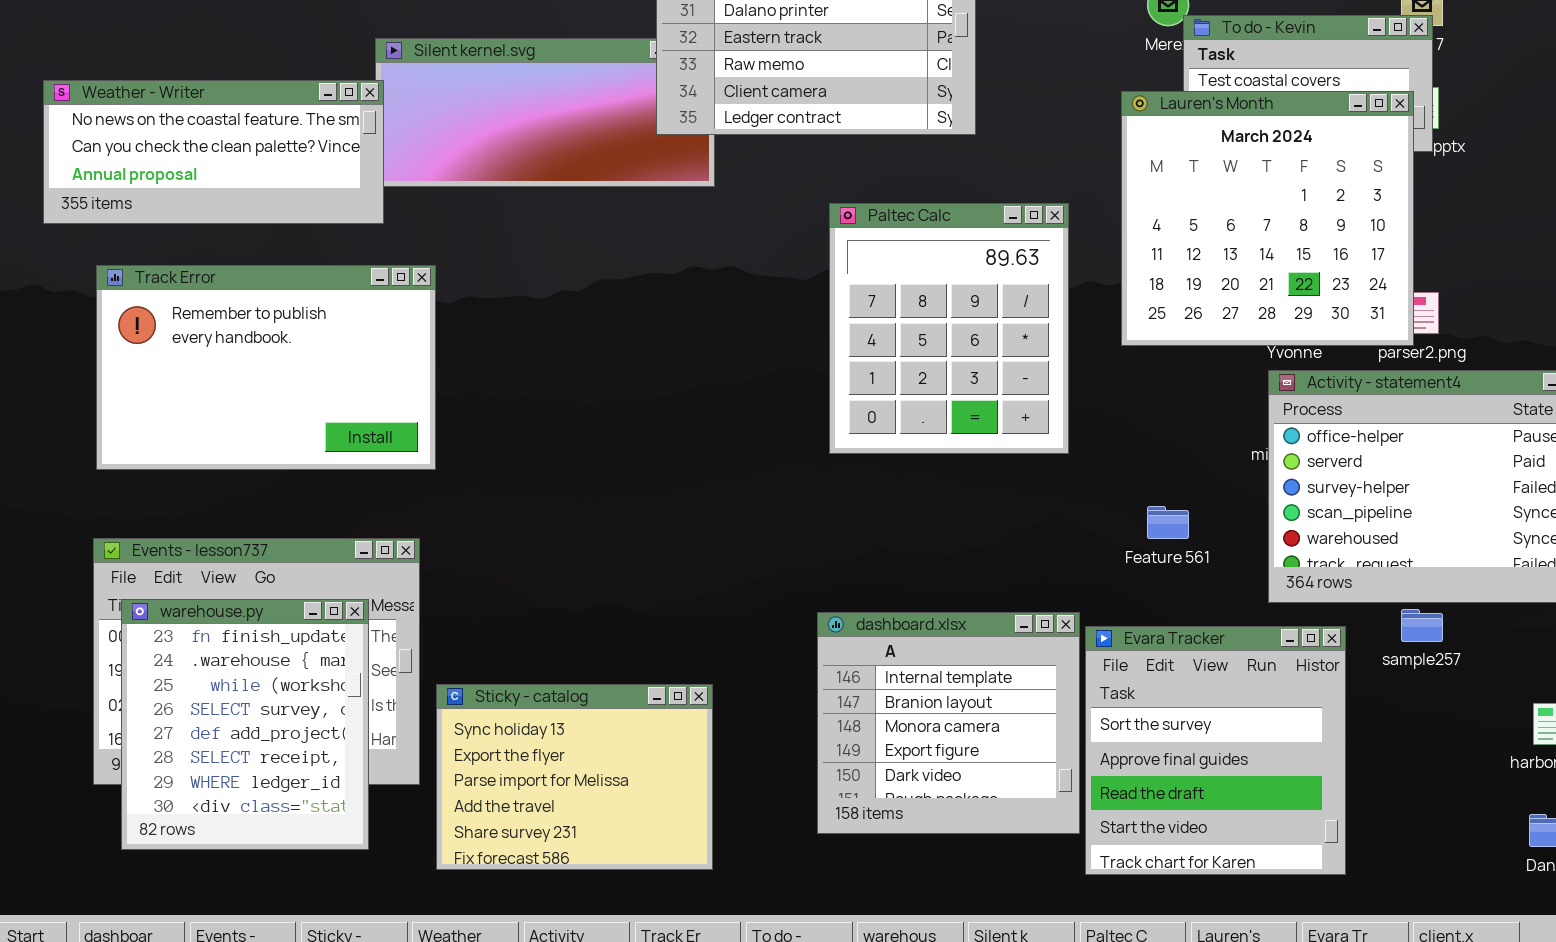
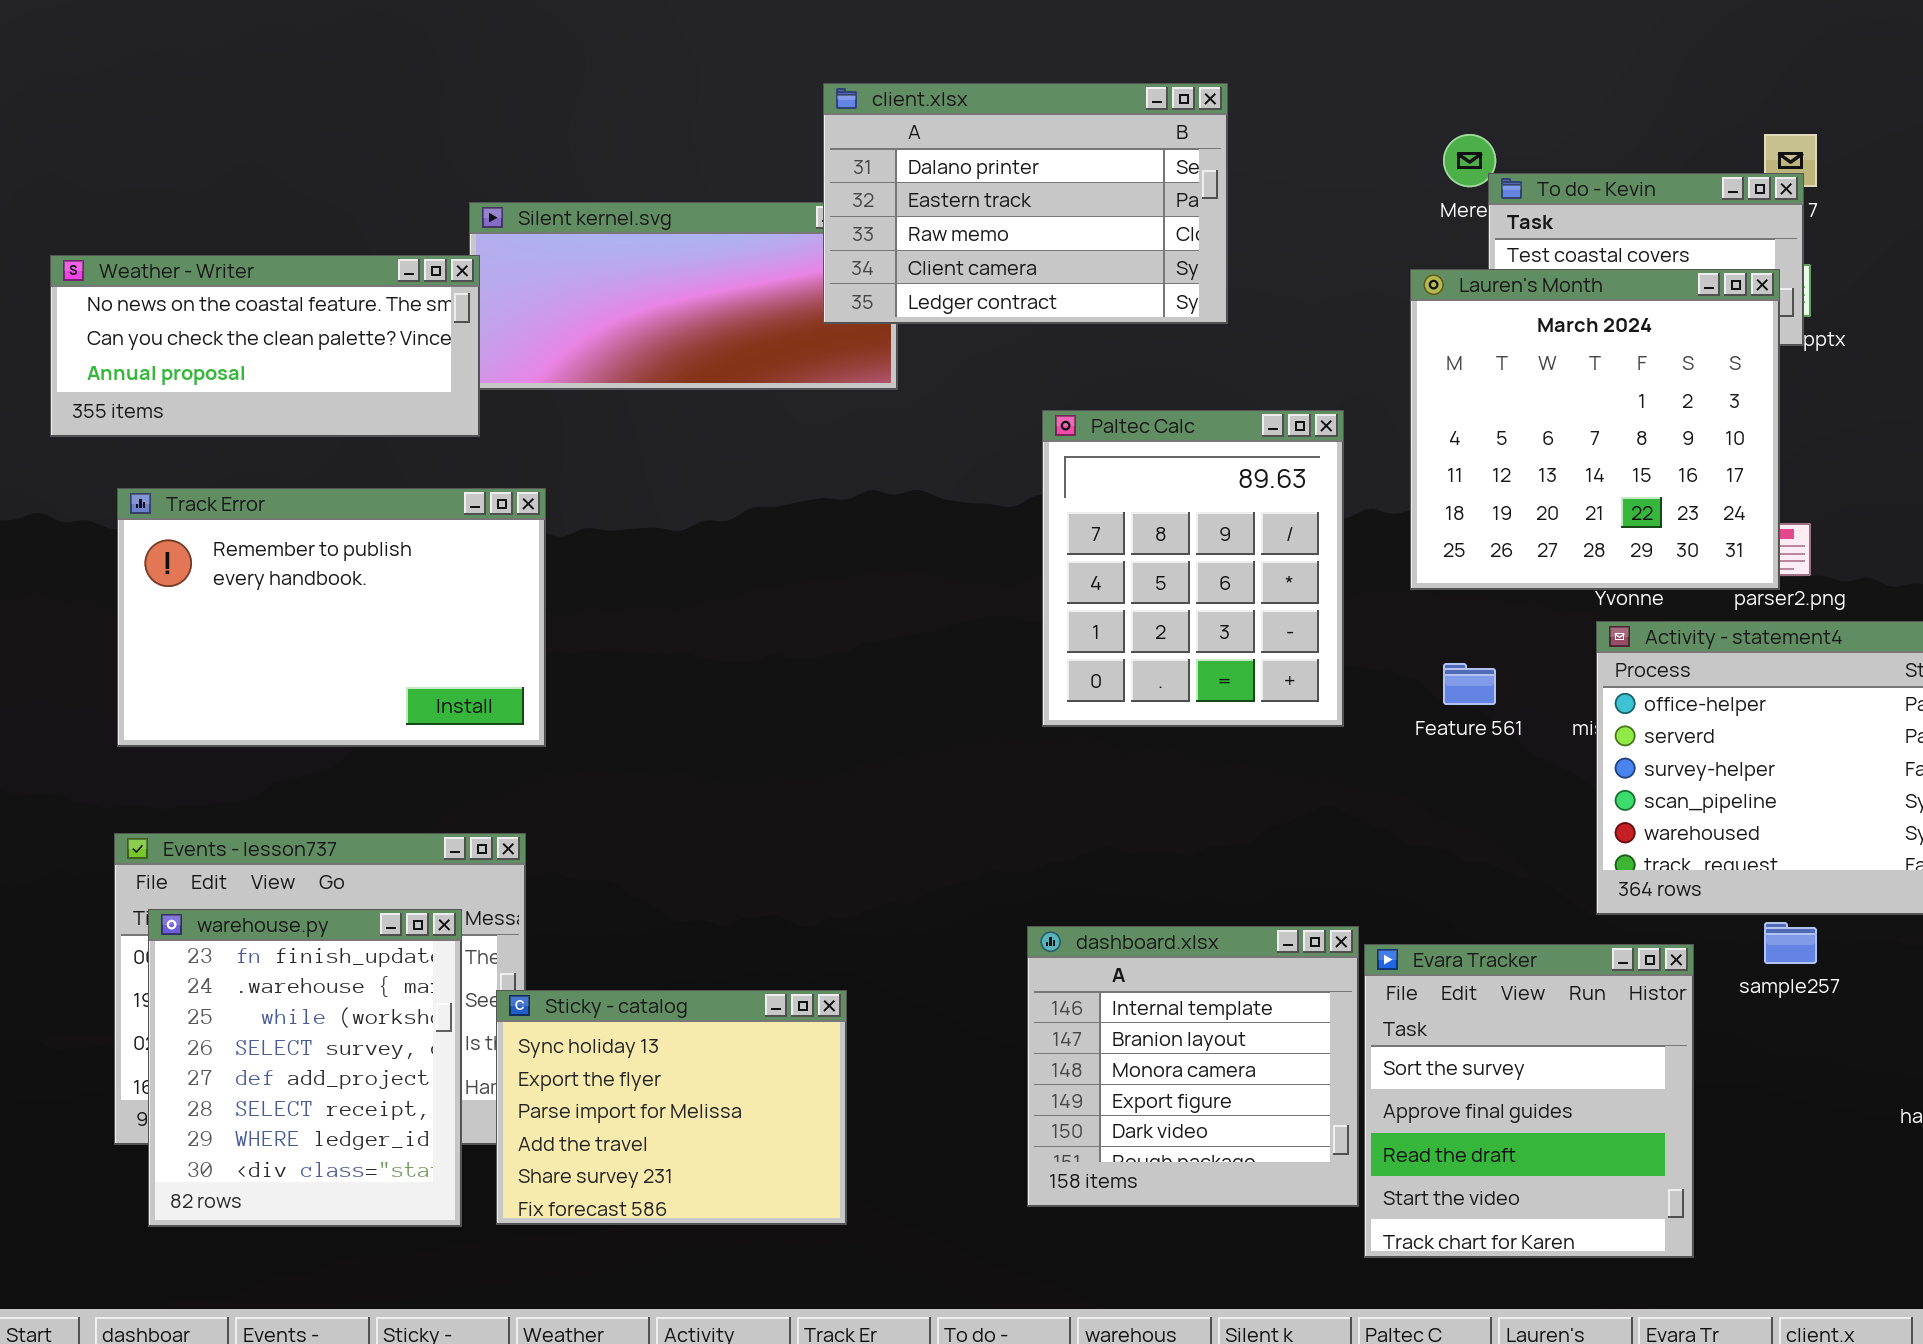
Feature 561: [1147,506,1189,539] -> [1443,663,1496,705], moved
Sticky - catalog: [436,684,713,870] -> [496,990,847,1225], moved

